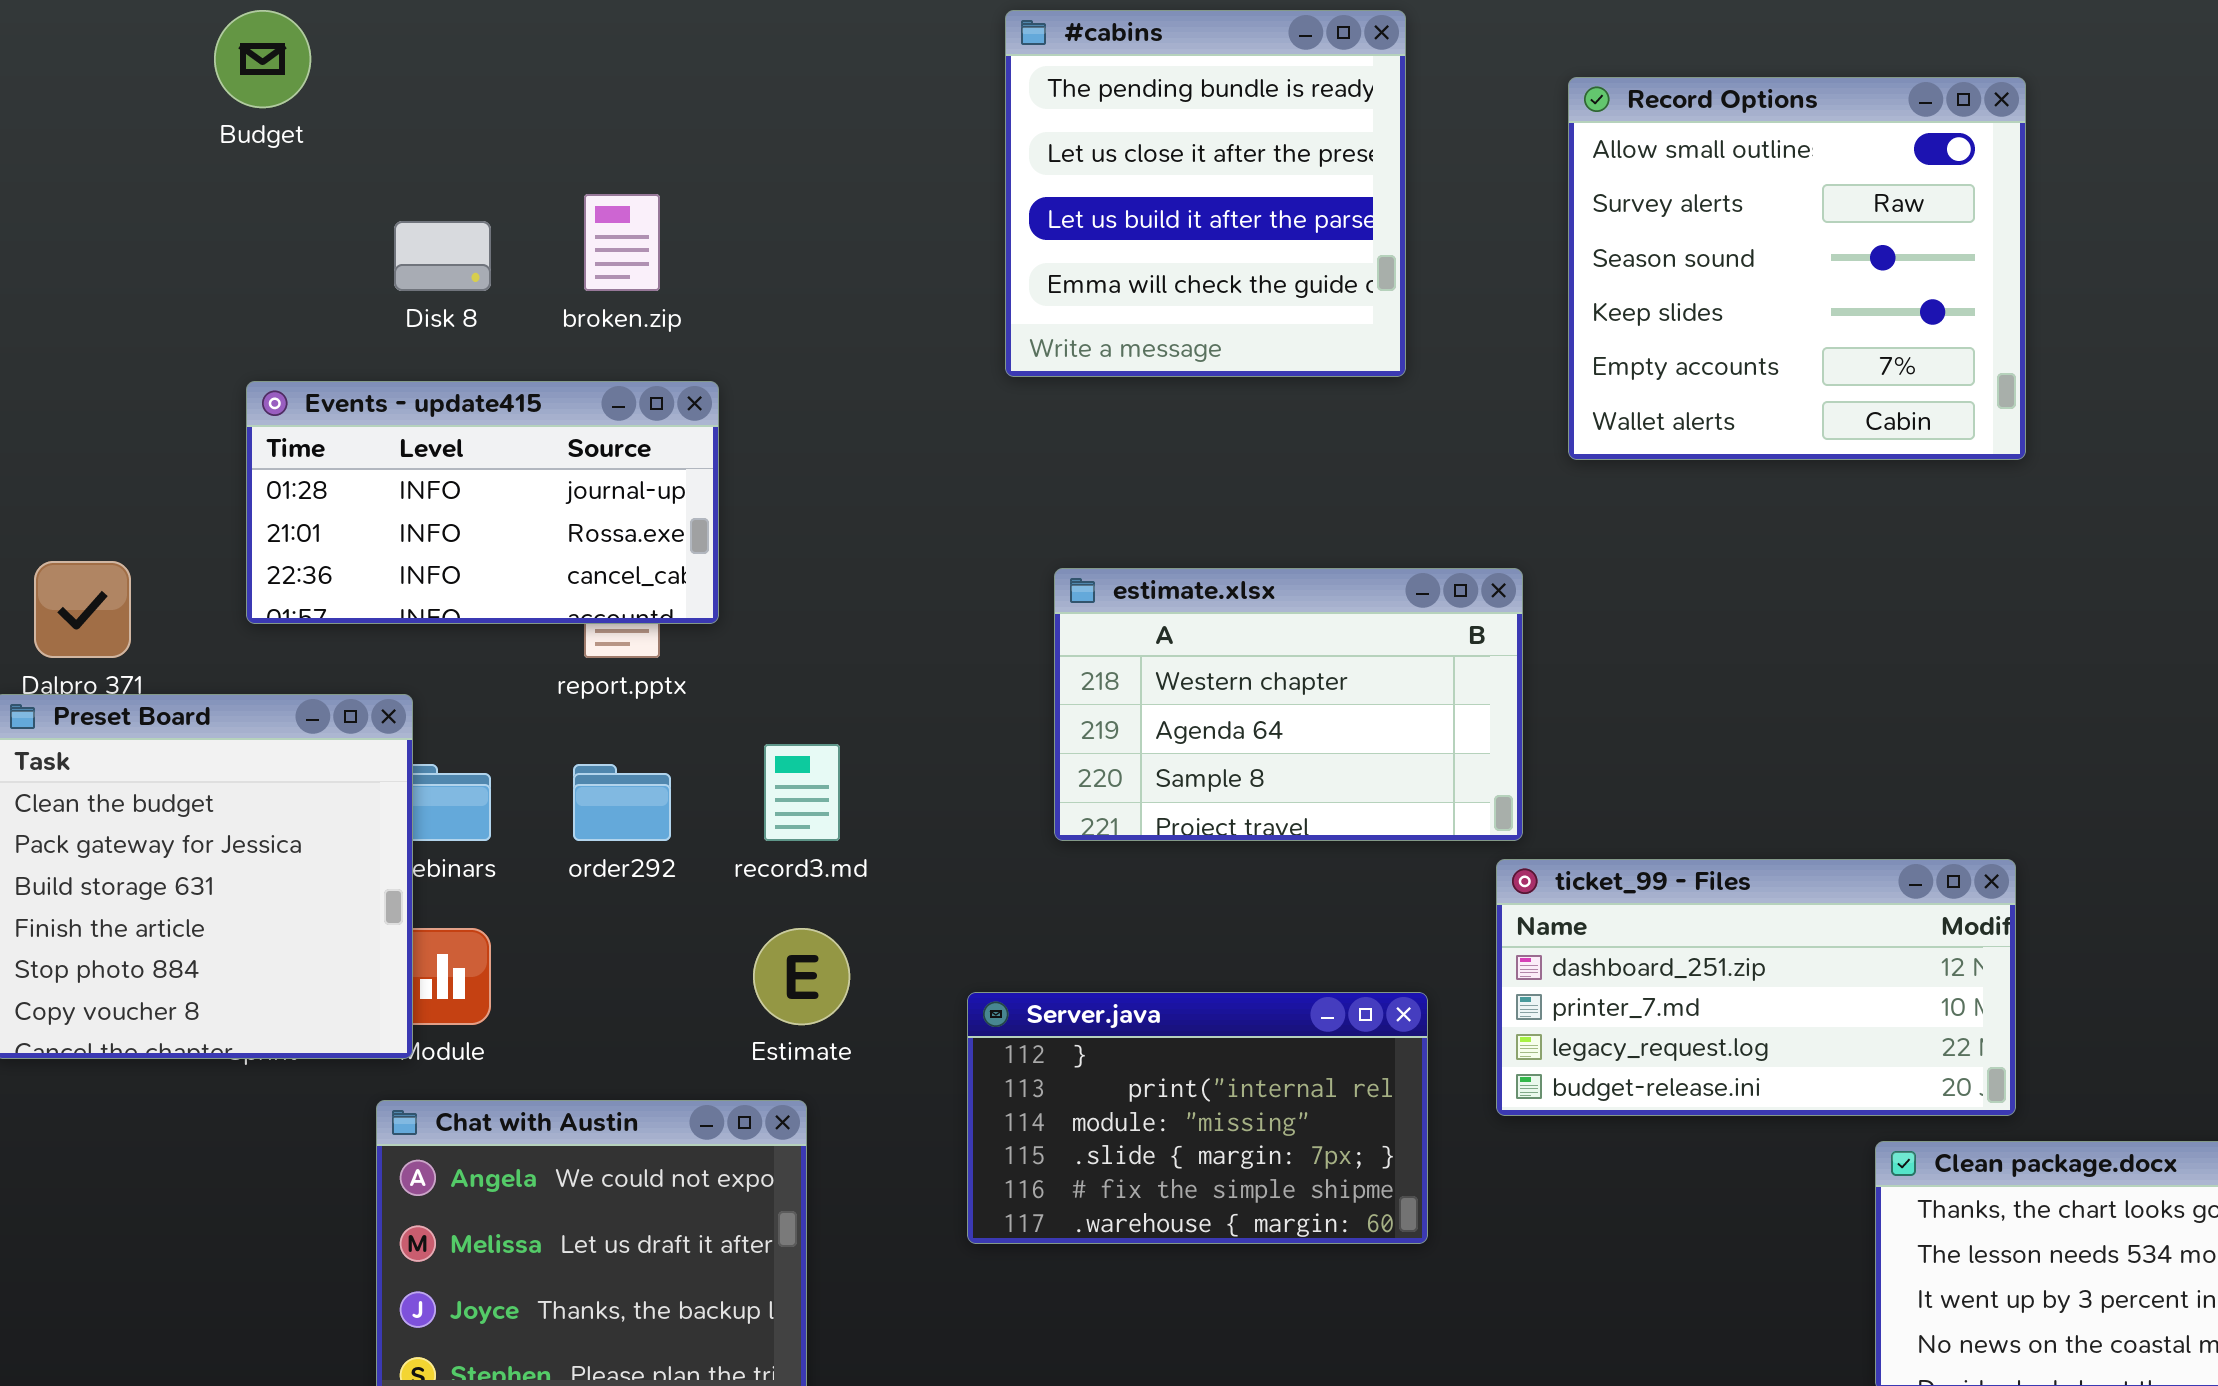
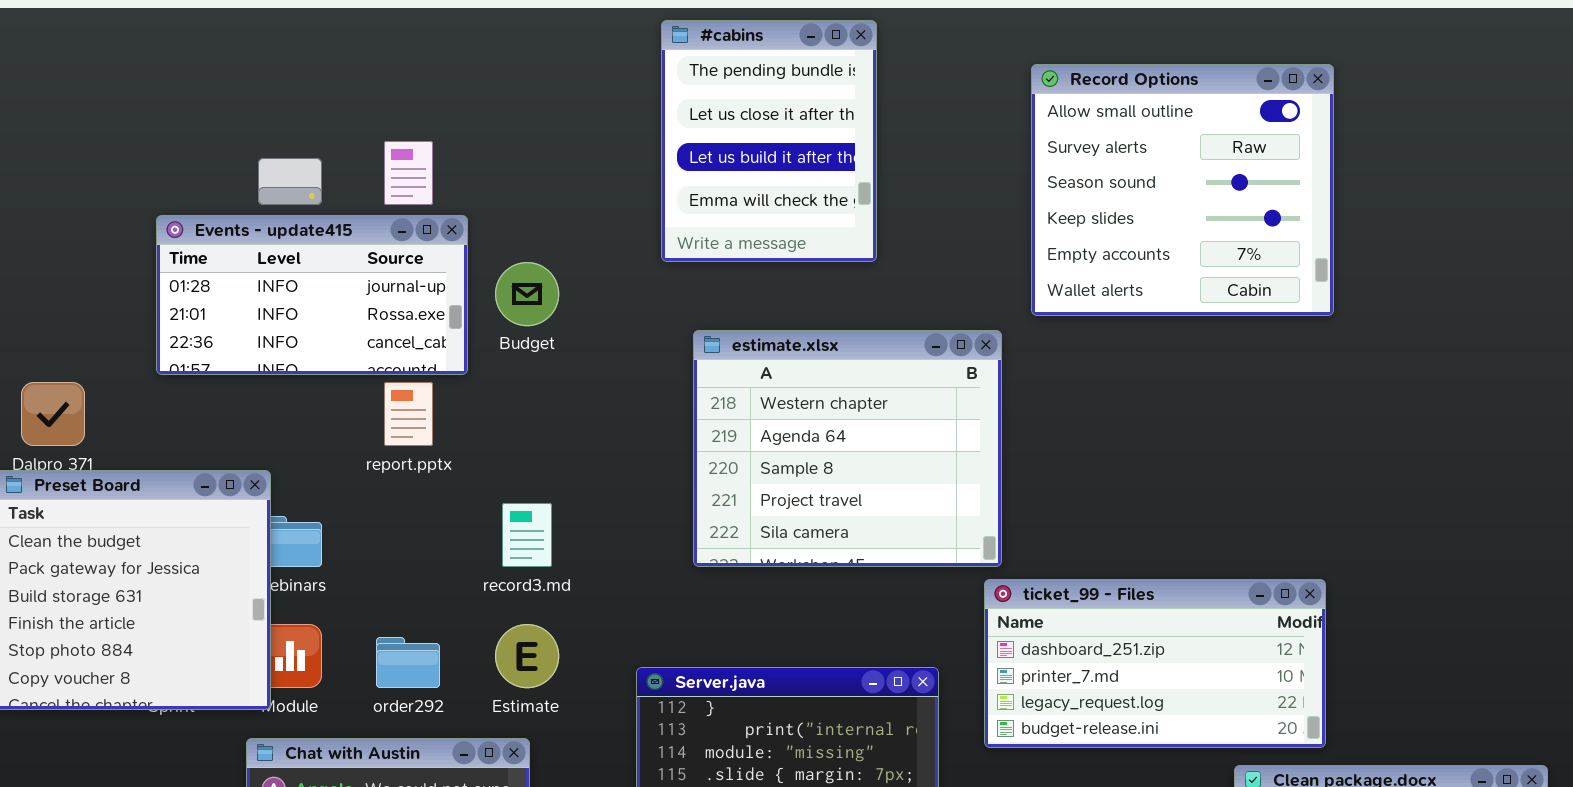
Budget: [214,10,311,108] -> [495,262,559,326], moved
#cabins: [1005,10,1406,377] -> [661,20,877,262], resized
Events - update415: [246,381,719,624] -> [156,215,468,375], moved
estimate.xlsx: [1054,568,1523,841] -> [693,330,1002,567], resized
order292: [573,764,671,841] -> [376,637,440,688], moved

